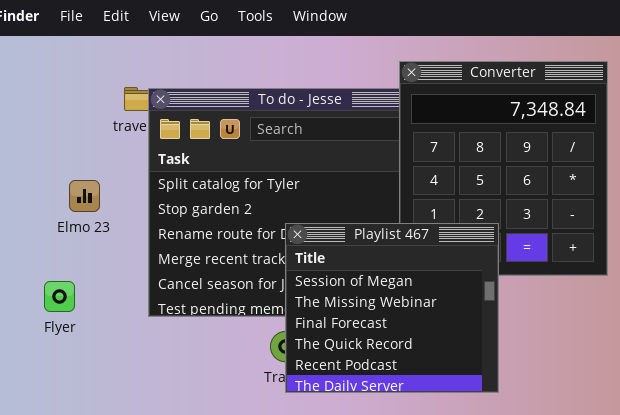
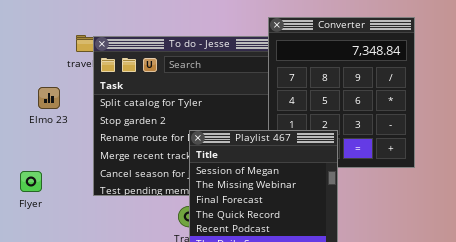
Elmo 23: [69,180,100,212] -> [38,87,60,109], moved

